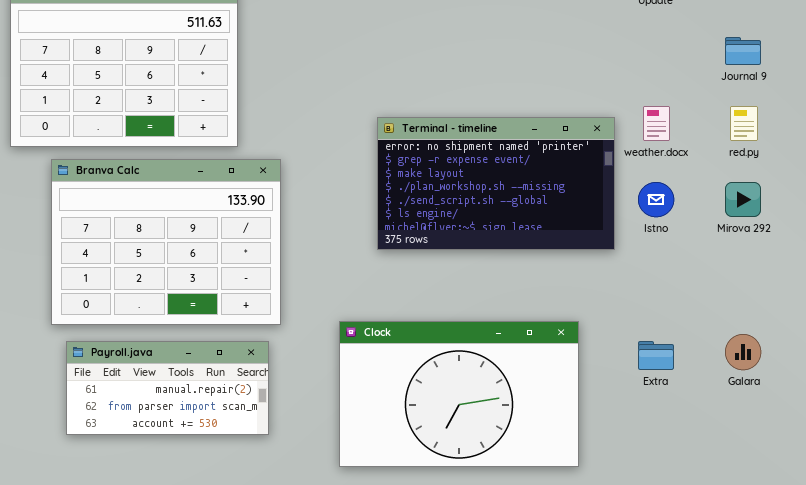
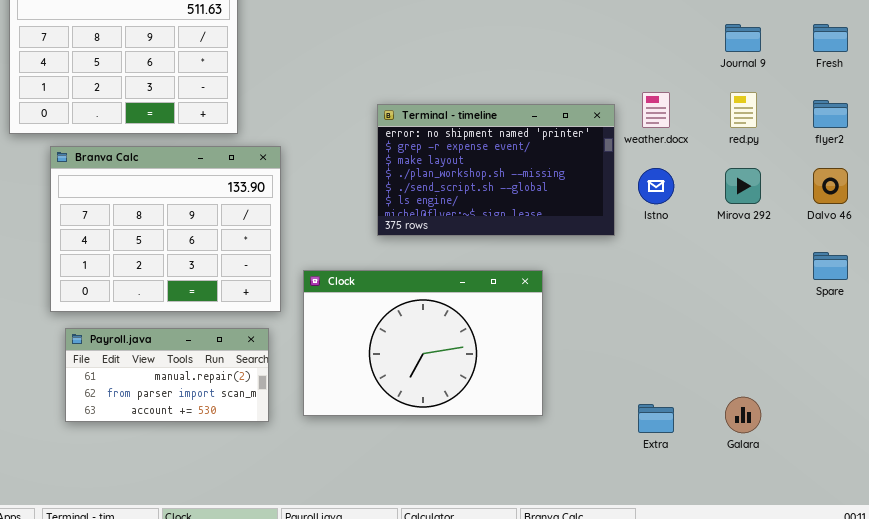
Clock: [339,321,579,467] -> [303,270,543,416], moved
Galara: [725,334,761,370] -> [725,397,761,433], moved
Extra: [638,341,674,370] -> [638,404,674,433], moved

